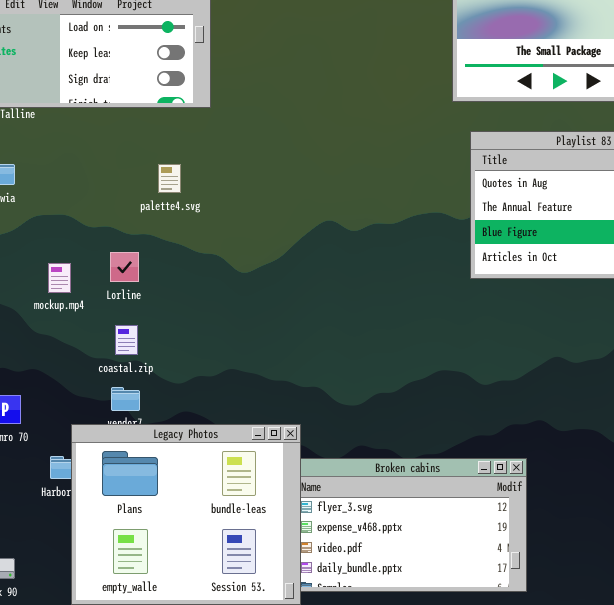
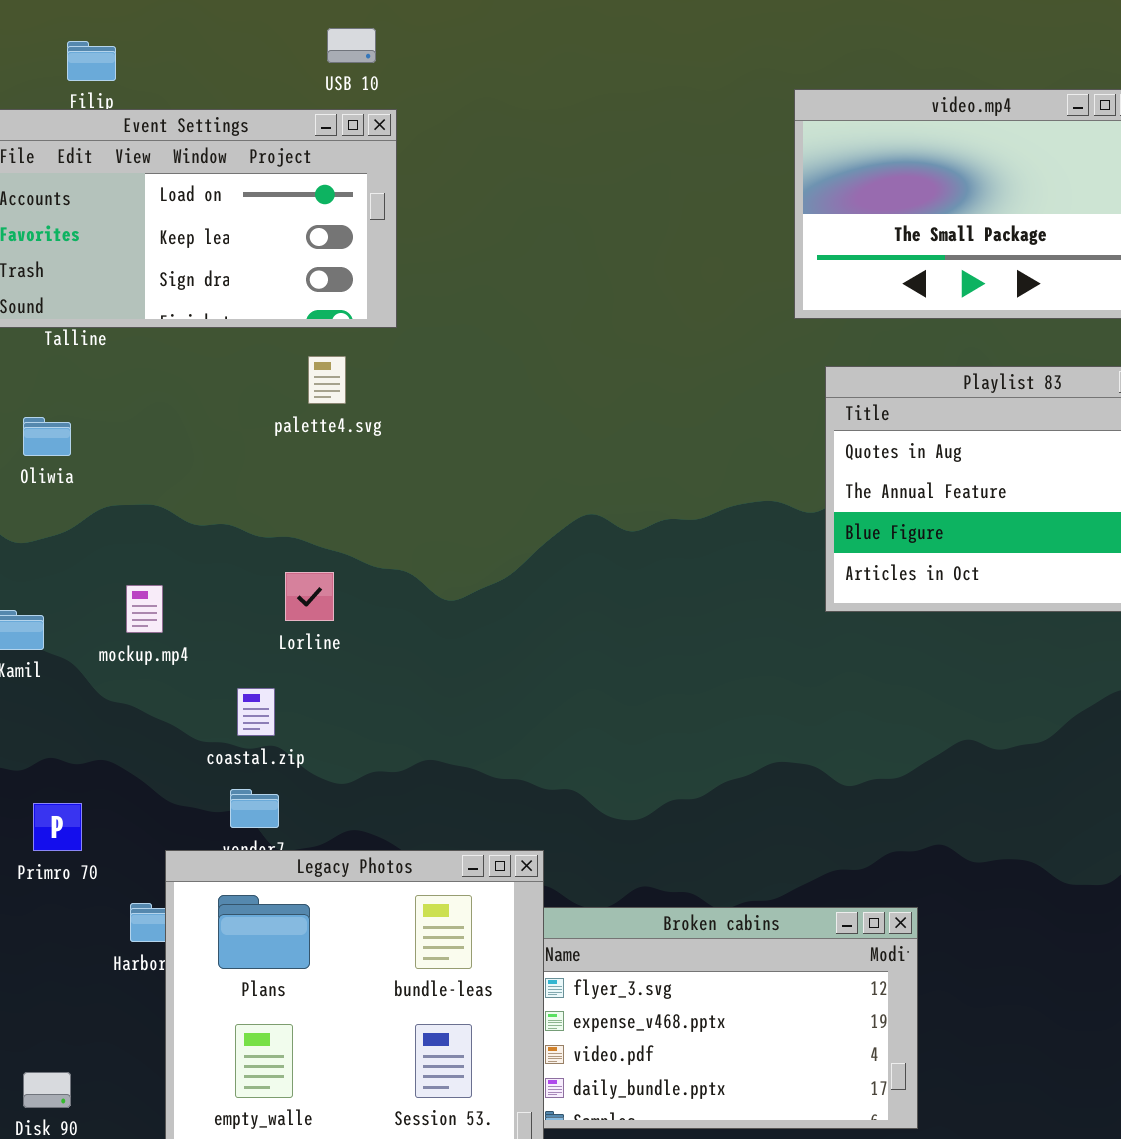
palette4.svg: [158,164,181,193] -> [308,356,346,404], moved
Lorline: [110,252,139,282] -> [285,572,334,621], moved

